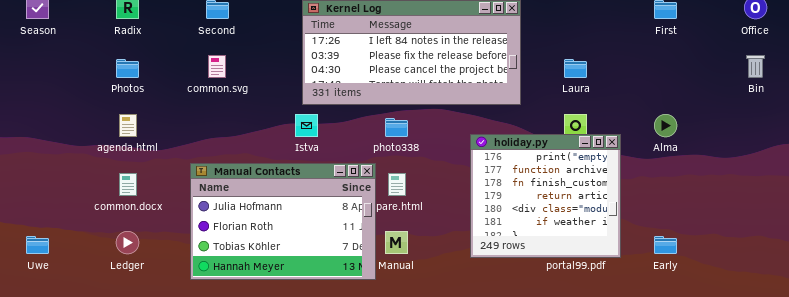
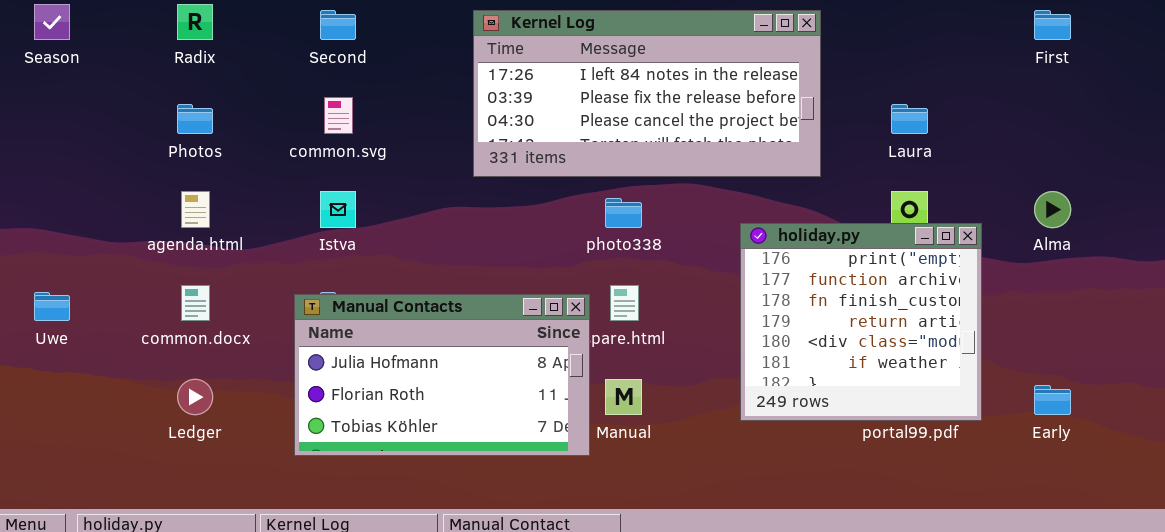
Istva: [295,114,318,137] -> [320,191,356,228], moved
Manual Contacts: [190,163,376,280] -> [294,294,590,456], resized
Uwe: [26,236,49,254] -> [34,292,70,321], moved

